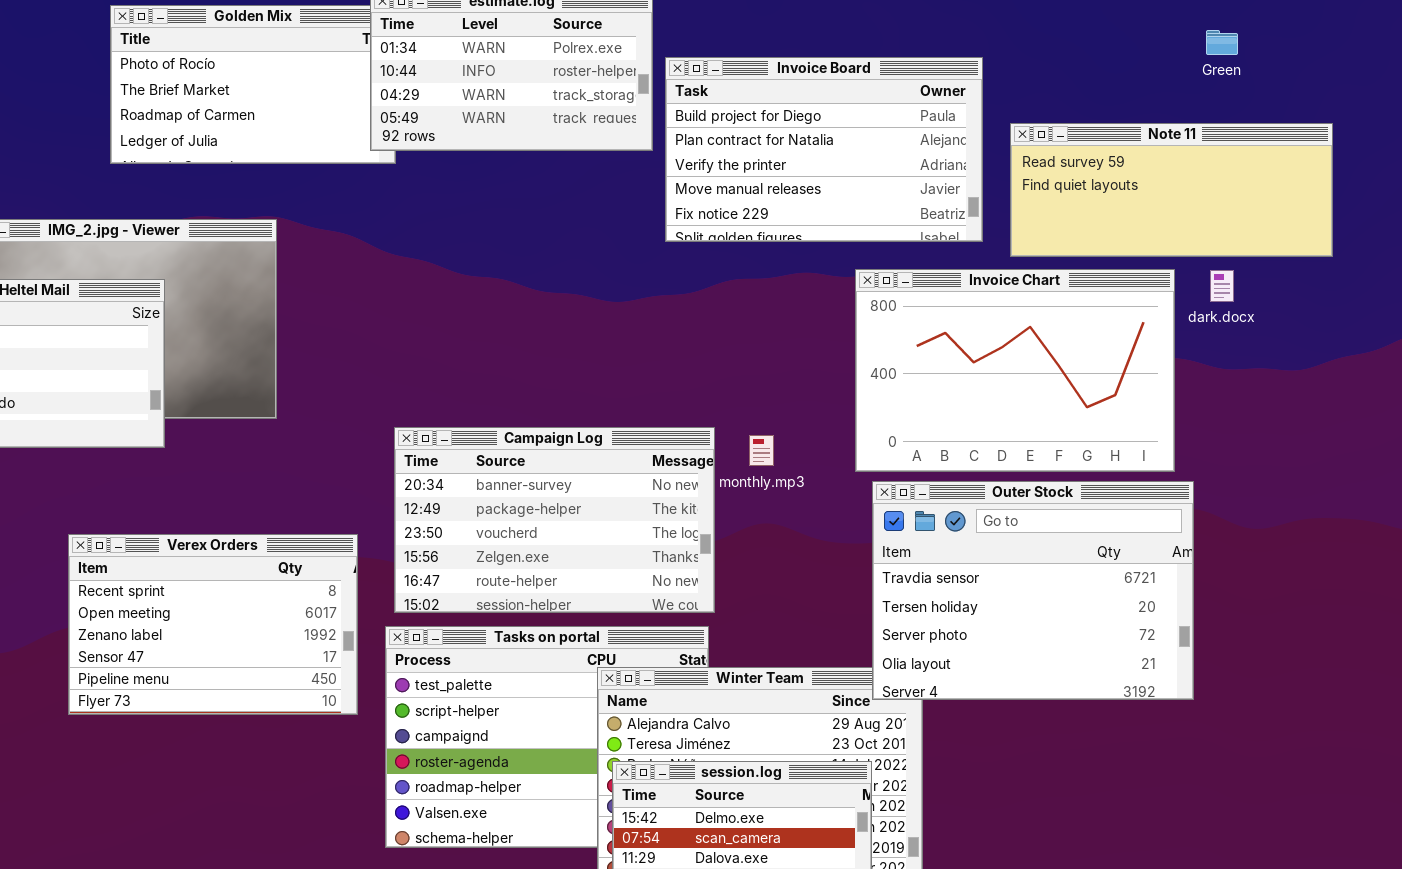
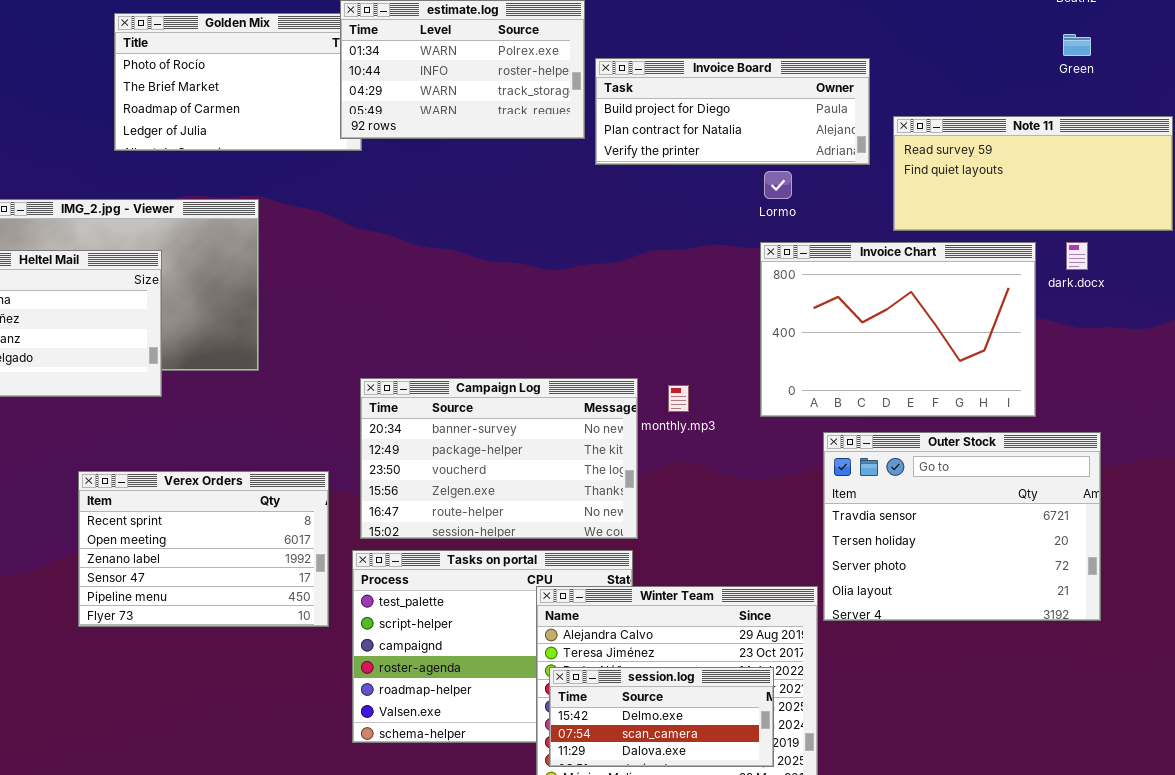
Invoice Board: [665,57,983,242] -> [595,58,870,165], resized
Outer Stock: [872,481,1194,700] -> [823,432,1101,621], moved

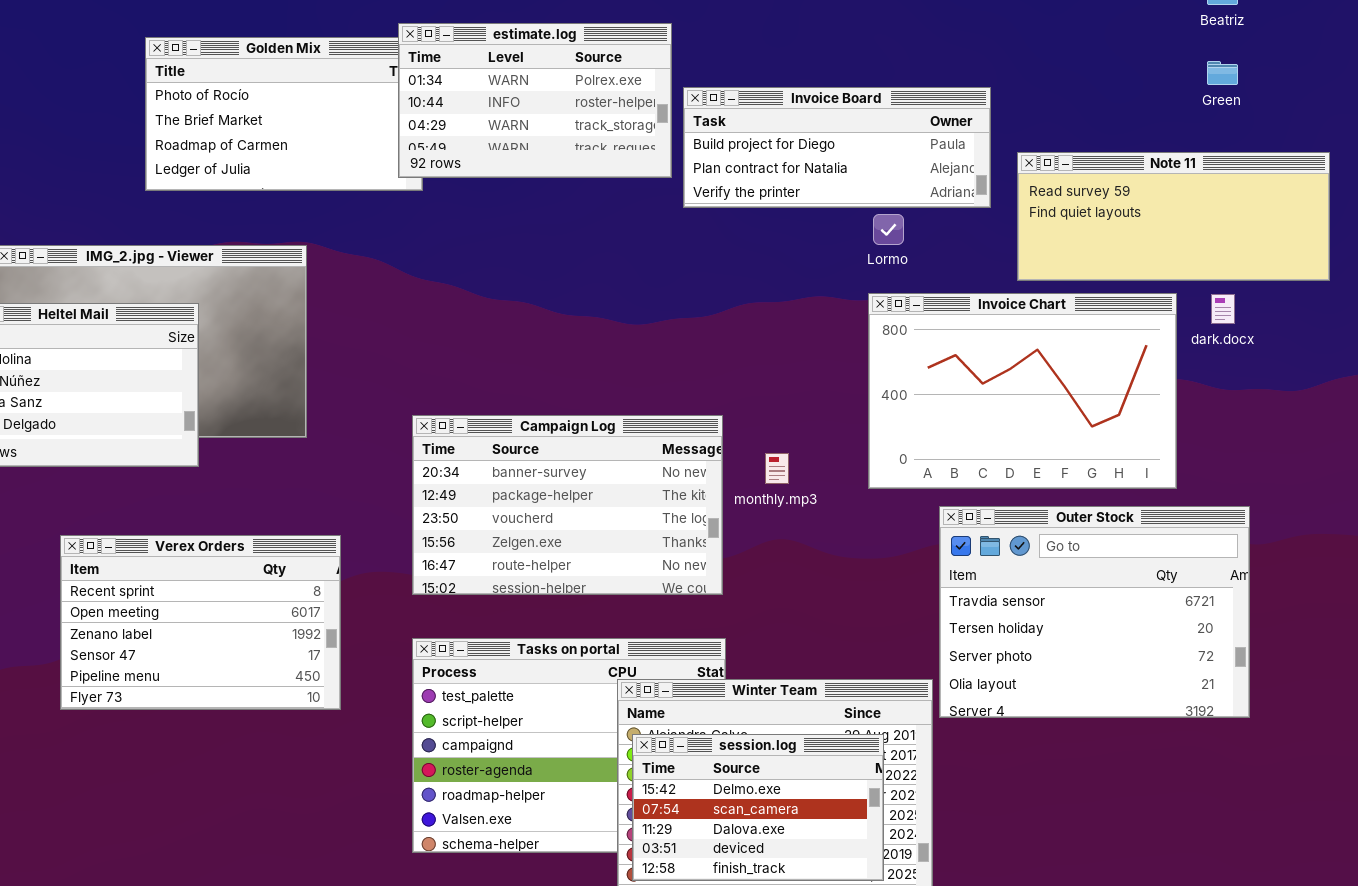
Campaign Log: [360,378,638,539] -> [412,415,723,595], moved
Verex Orders: [78,471,329,627] -> [60,535,341,710], moved
session.log: [549,667,774,767] -> [632,734,884,881], resized

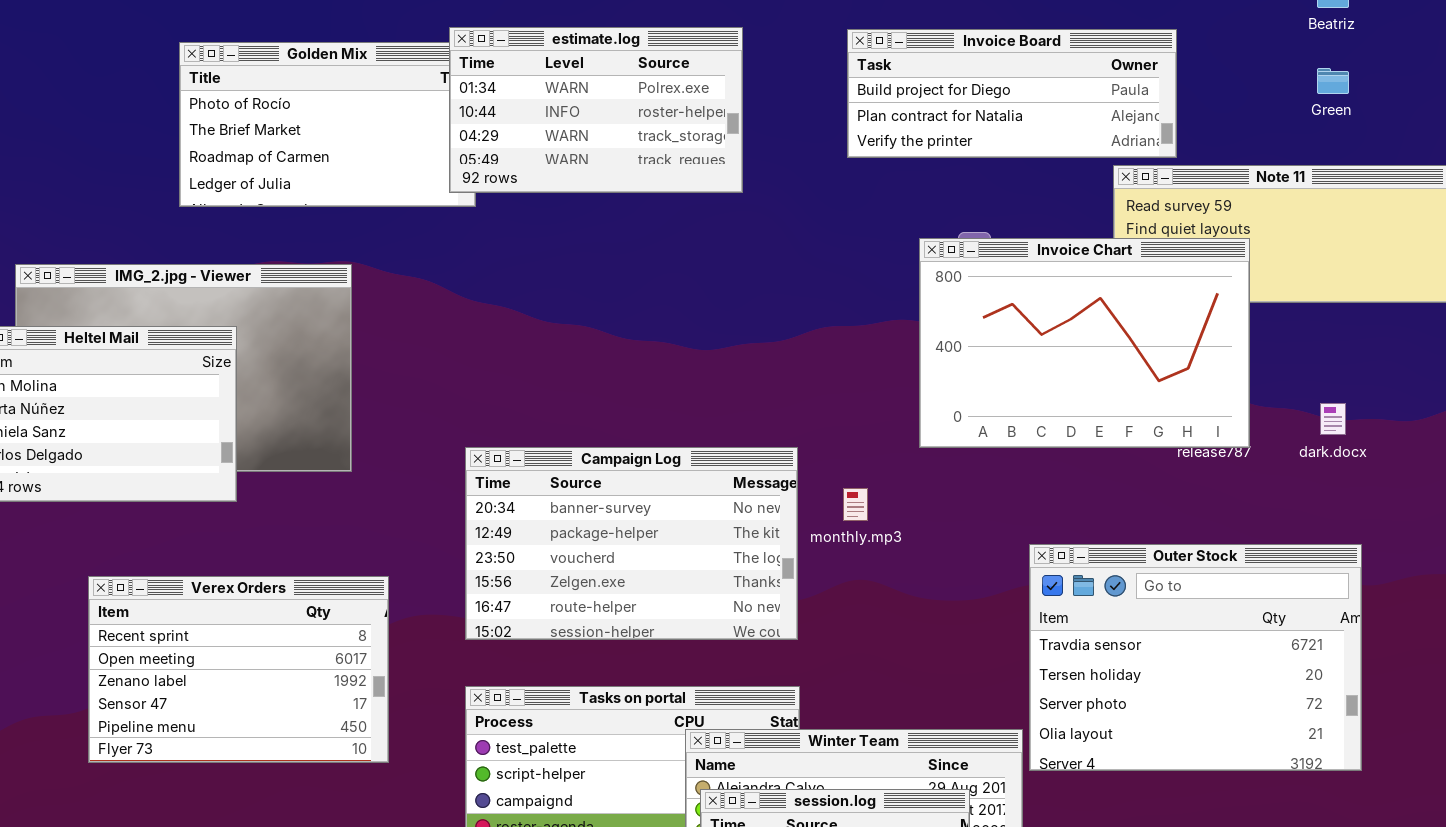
Invoice Board: [683,87,991,208] -> [847,29,1177,158], moved
Invoice Chart: [868,293,1177,489] -> [919,238,1250,448], moved
dark.docx: [1211,294,1235,324] -> [1320,403,1346,435], moved

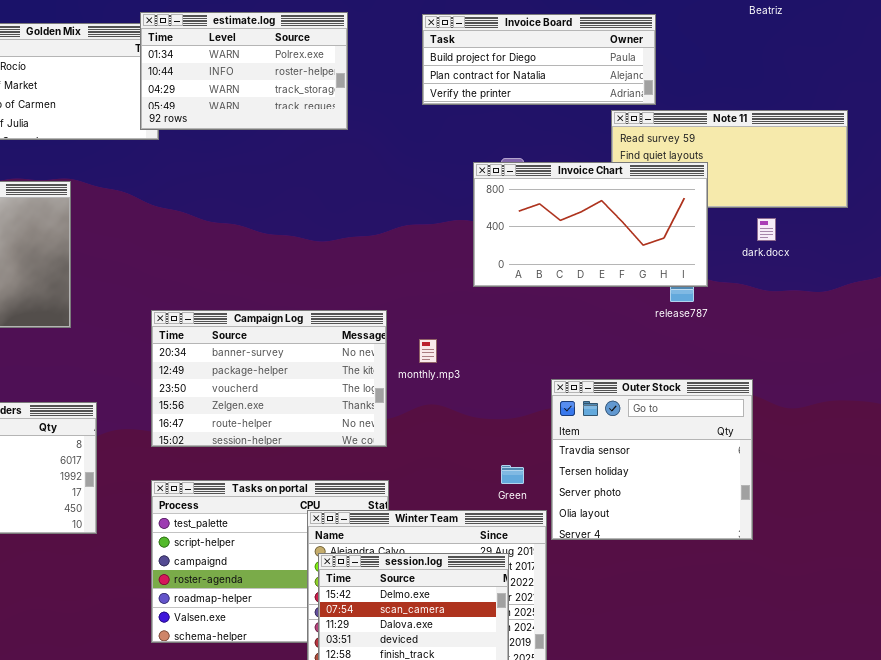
Green: [1317,68,1349,94] -> [501,465,524,484], moved
Invoice Chart: [919,238,1250,448] -> [473,162,708,287], resized
dark.docx: [1320,403,1346,435] -> [757,218,776,241], moved
Outer Stock: [1029,544,1362,771] -> [551,379,753,540], resized

